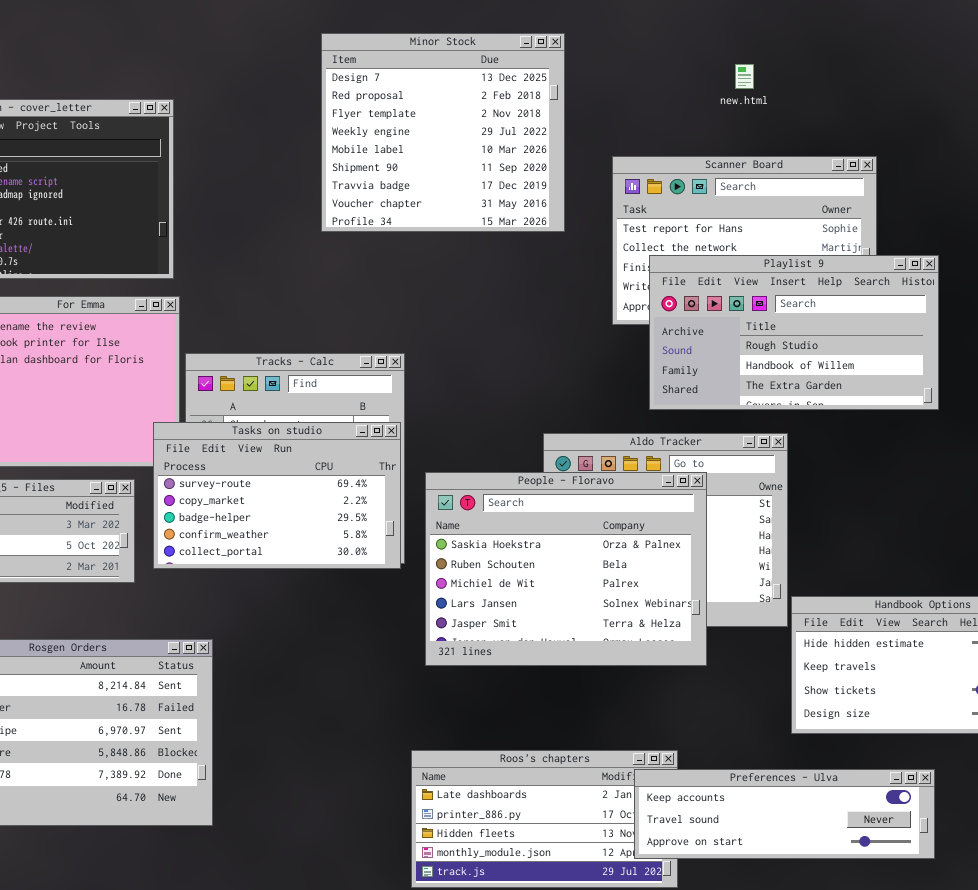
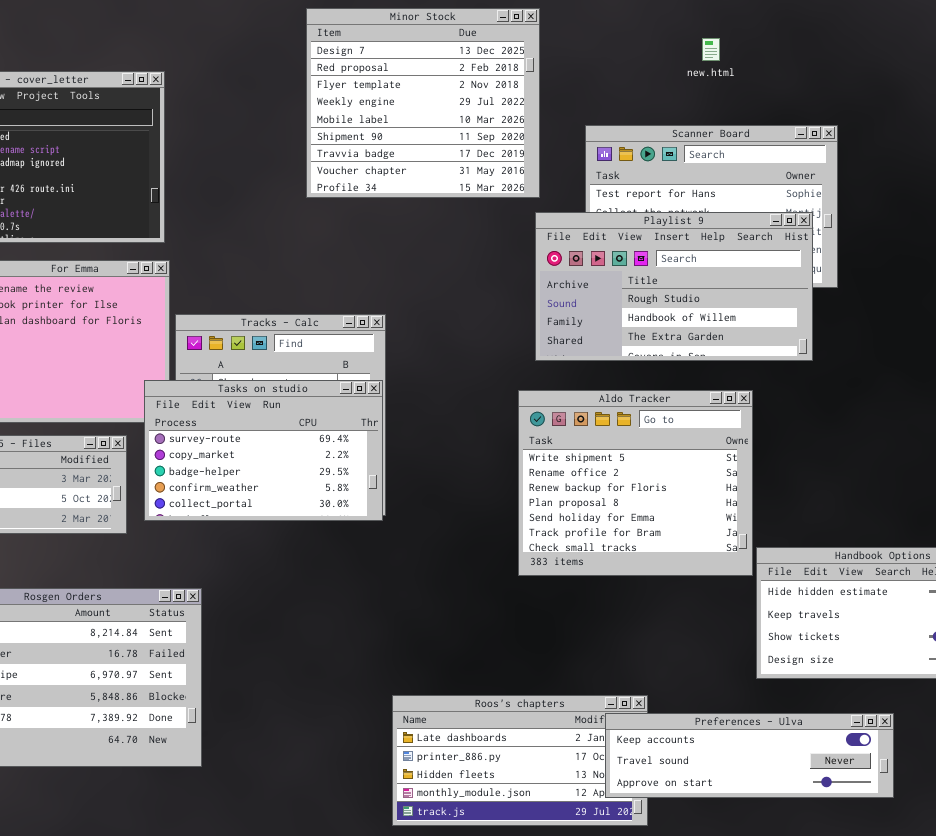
Playlist 9: [649,255,939,410] -> [535,212,813,361], moved
People - Floravo: [425,472,707,666] -> none, closed

